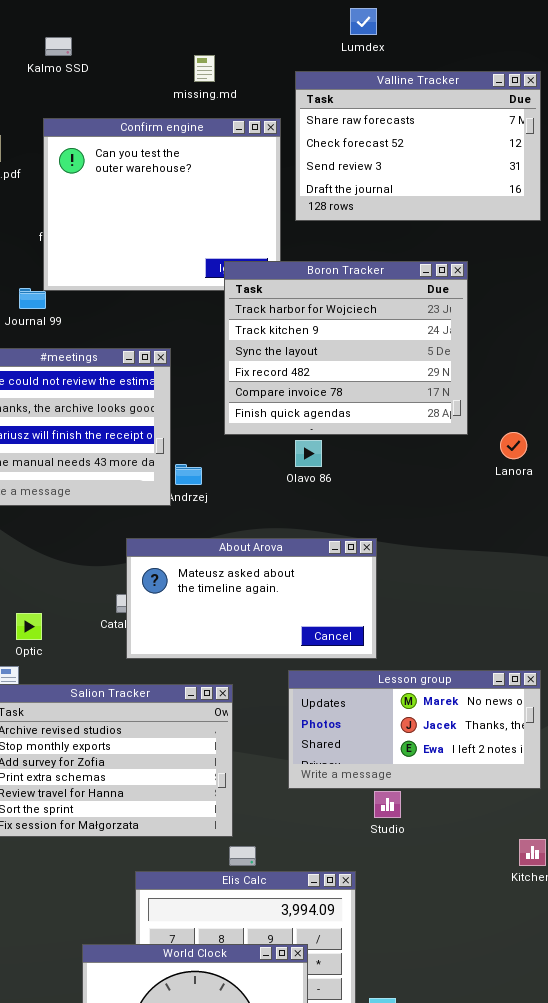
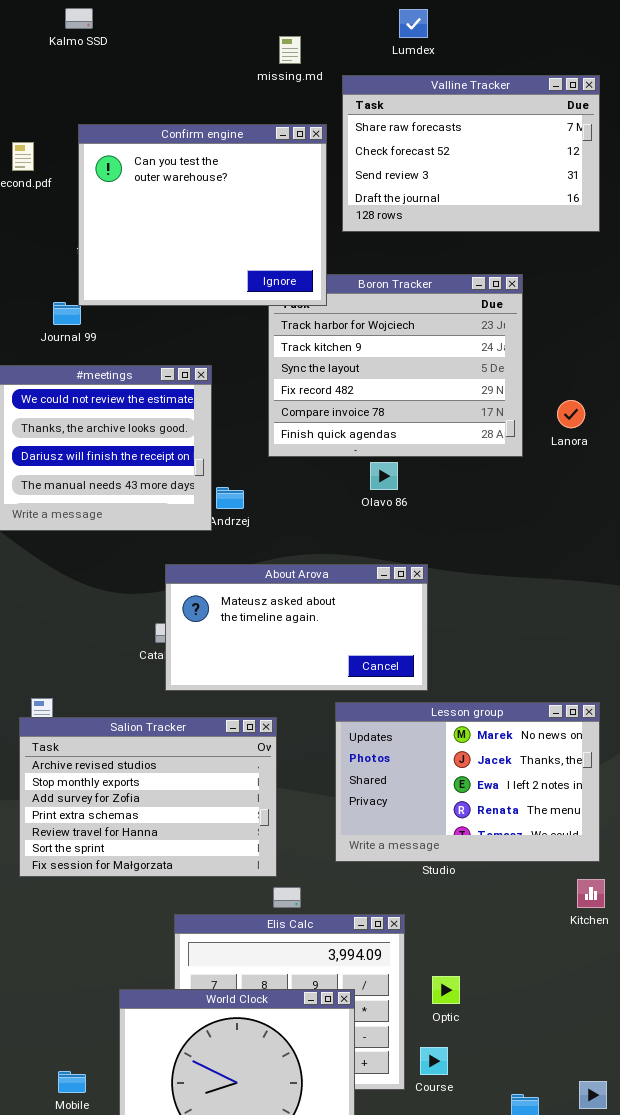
Kalmo SSD: [45,37,72,56] -> [65,8,93,29], moved
missing.md: [194,55,215,82] -> [279,36,301,64], moved
Confirm engine: [43,118,281,291] -> [78,124,327,306], raised
Lanora: [500,432,527,459] -> [557,400,585,428], moved
Olavo 86: [295,440,322,467] -> [370,462,398,490], moved
Optic: [16,613,42,640] -> [432,976,460,1004], moved
Lesson group: [288,670,541,789] -> [335,702,600,862], resized

